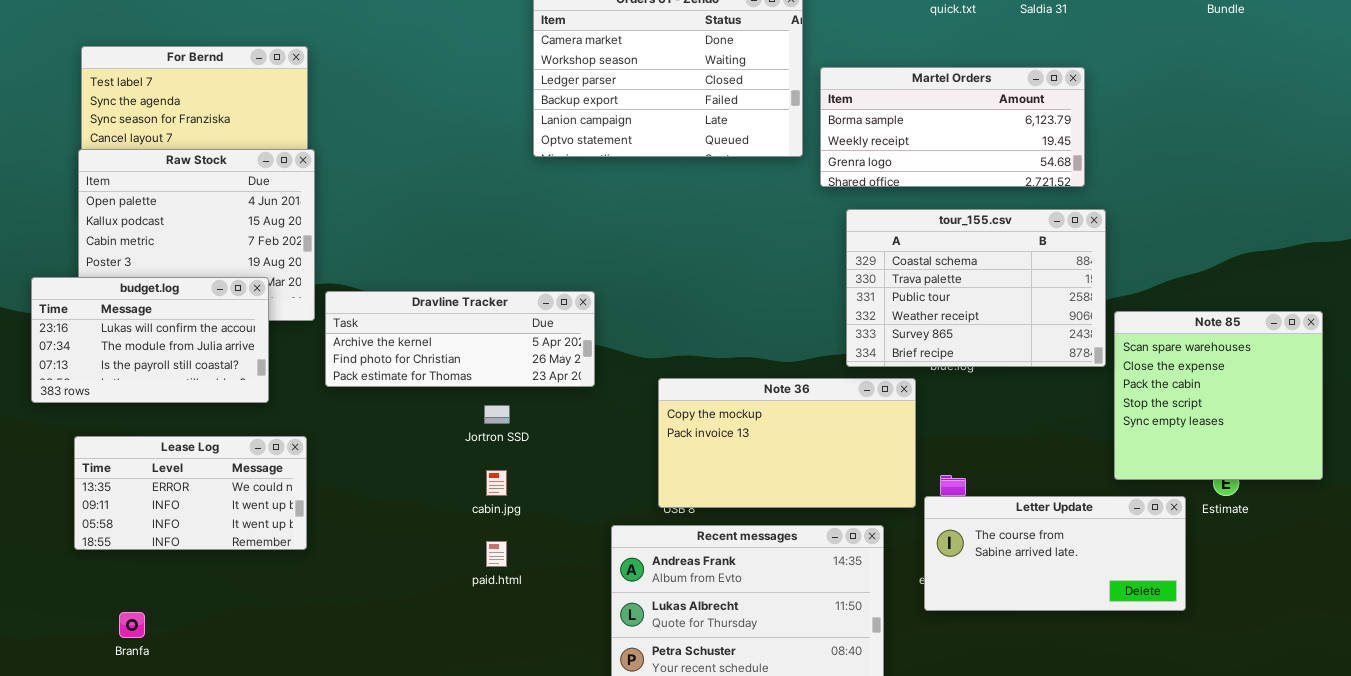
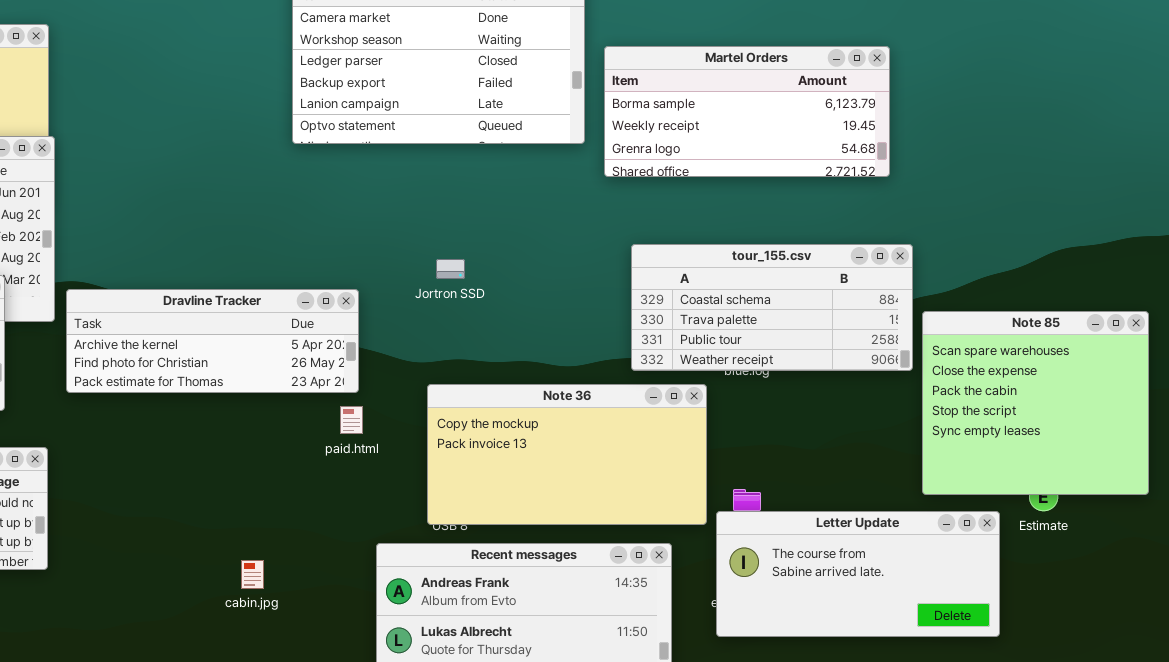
tour_155.csv: [846,209,1106,367] -> [631,244,913,371], resized
Jortron SSD: [484,405,510,424] -> [436,259,465,279], moved
cabin.jpg: [486,470,507,496] -> [241,560,264,589], moved
paid.html: [486,541,507,567] -> [340,406,363,434], moved

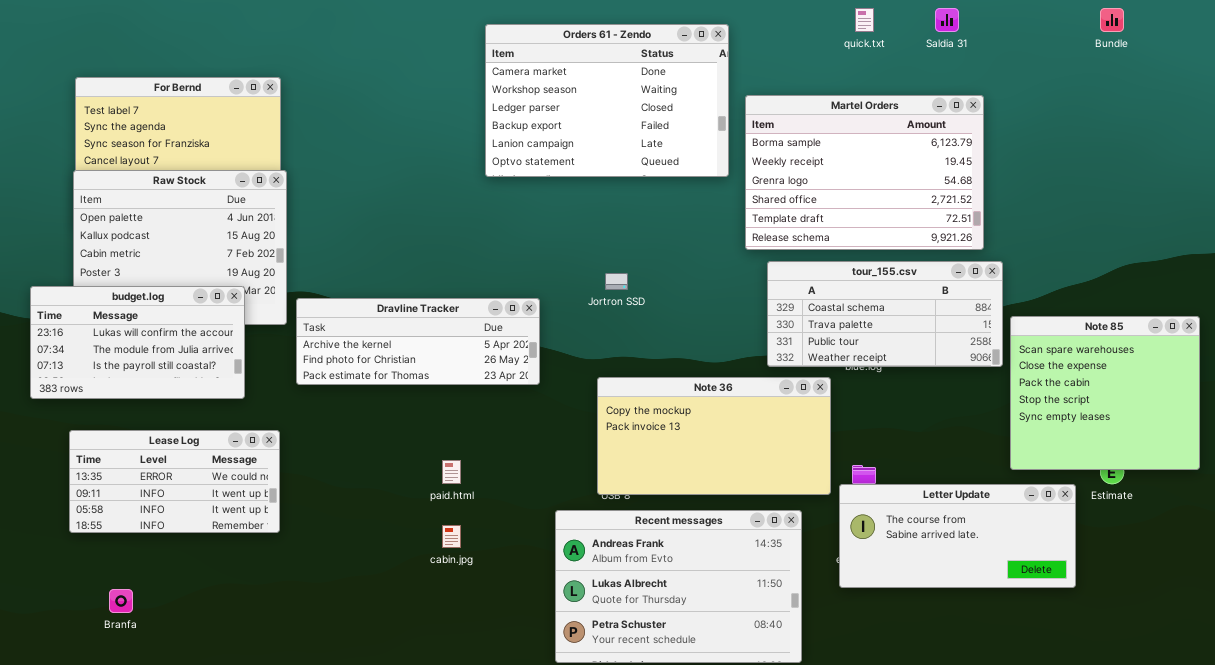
Martel Orders: [604,46,890,177] -> [745,95,984,250], resized
paid.html: [340,406,363,434] -> [442,460,461,484], moved

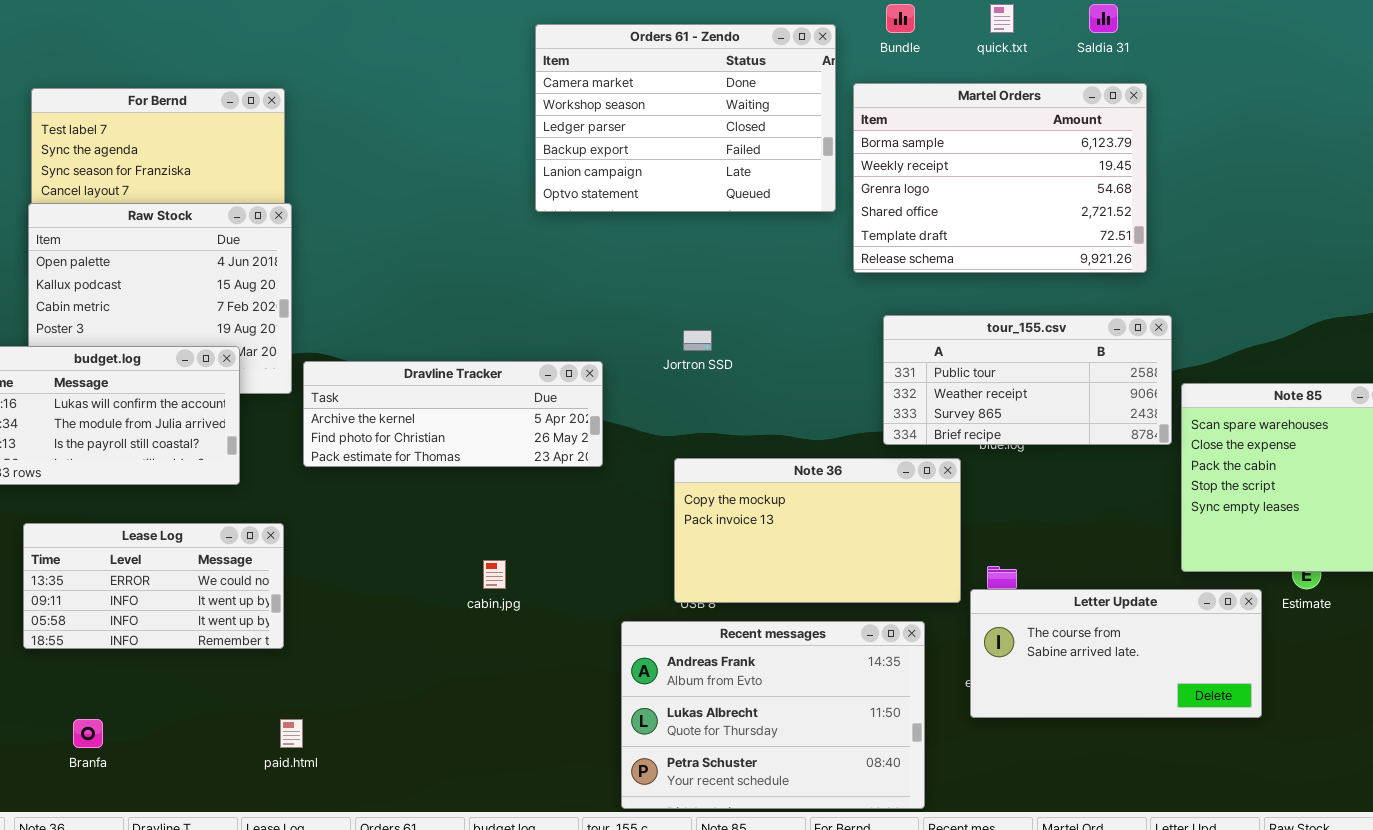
Bundle: [1100,8,1124,32] -> [886,4,915,33], moved
Martel Orders: [745,95,984,250] -> [853,83,1147,273], moved
tour_155.csv: [767,261,1003,367] -> [883,315,1172,445], scrolled down 2 rows
paid.html: [442,460,461,484] -> [280,719,303,748], moved
cabin.jpg: [442,525,461,548] -> [483,560,506,589], moved

